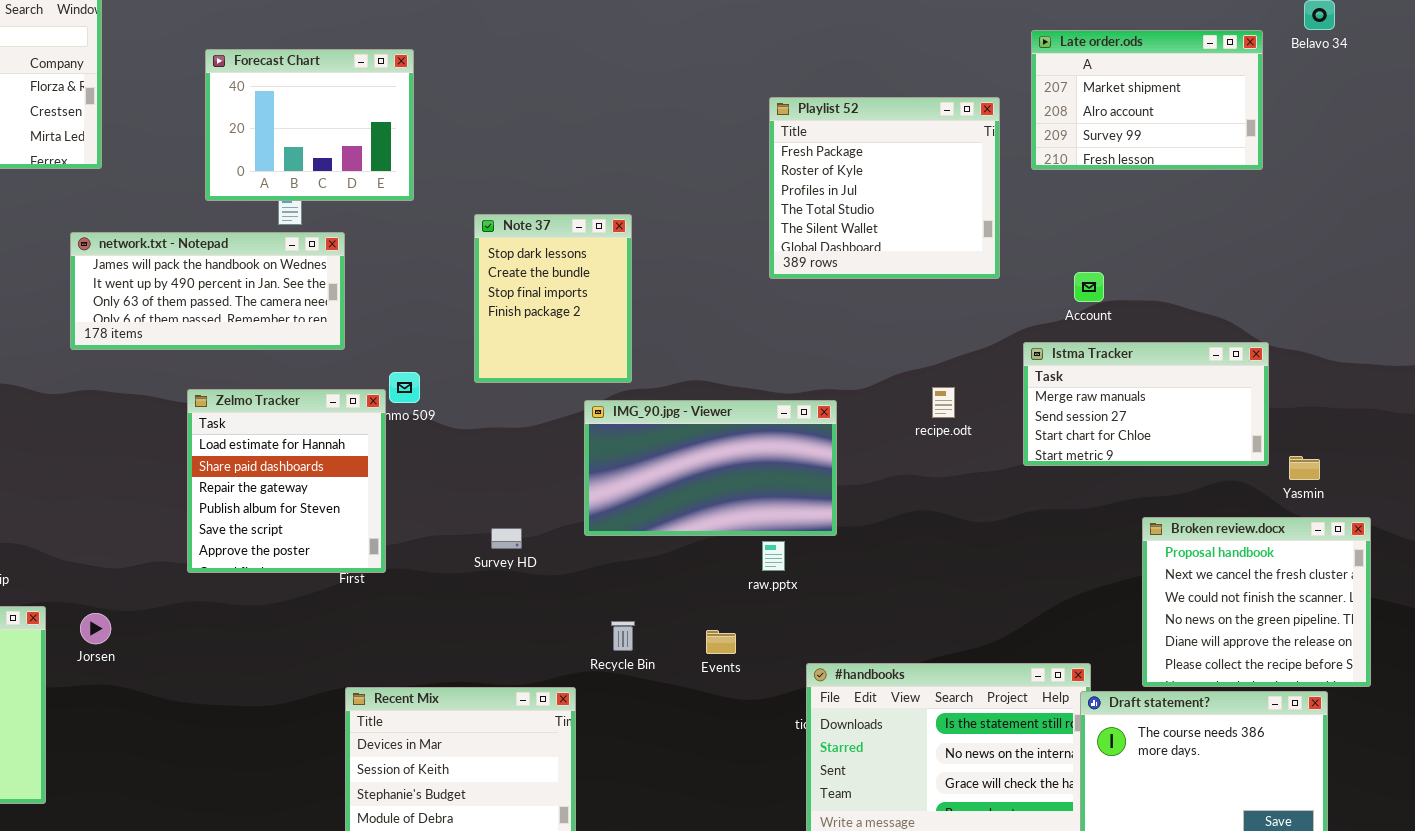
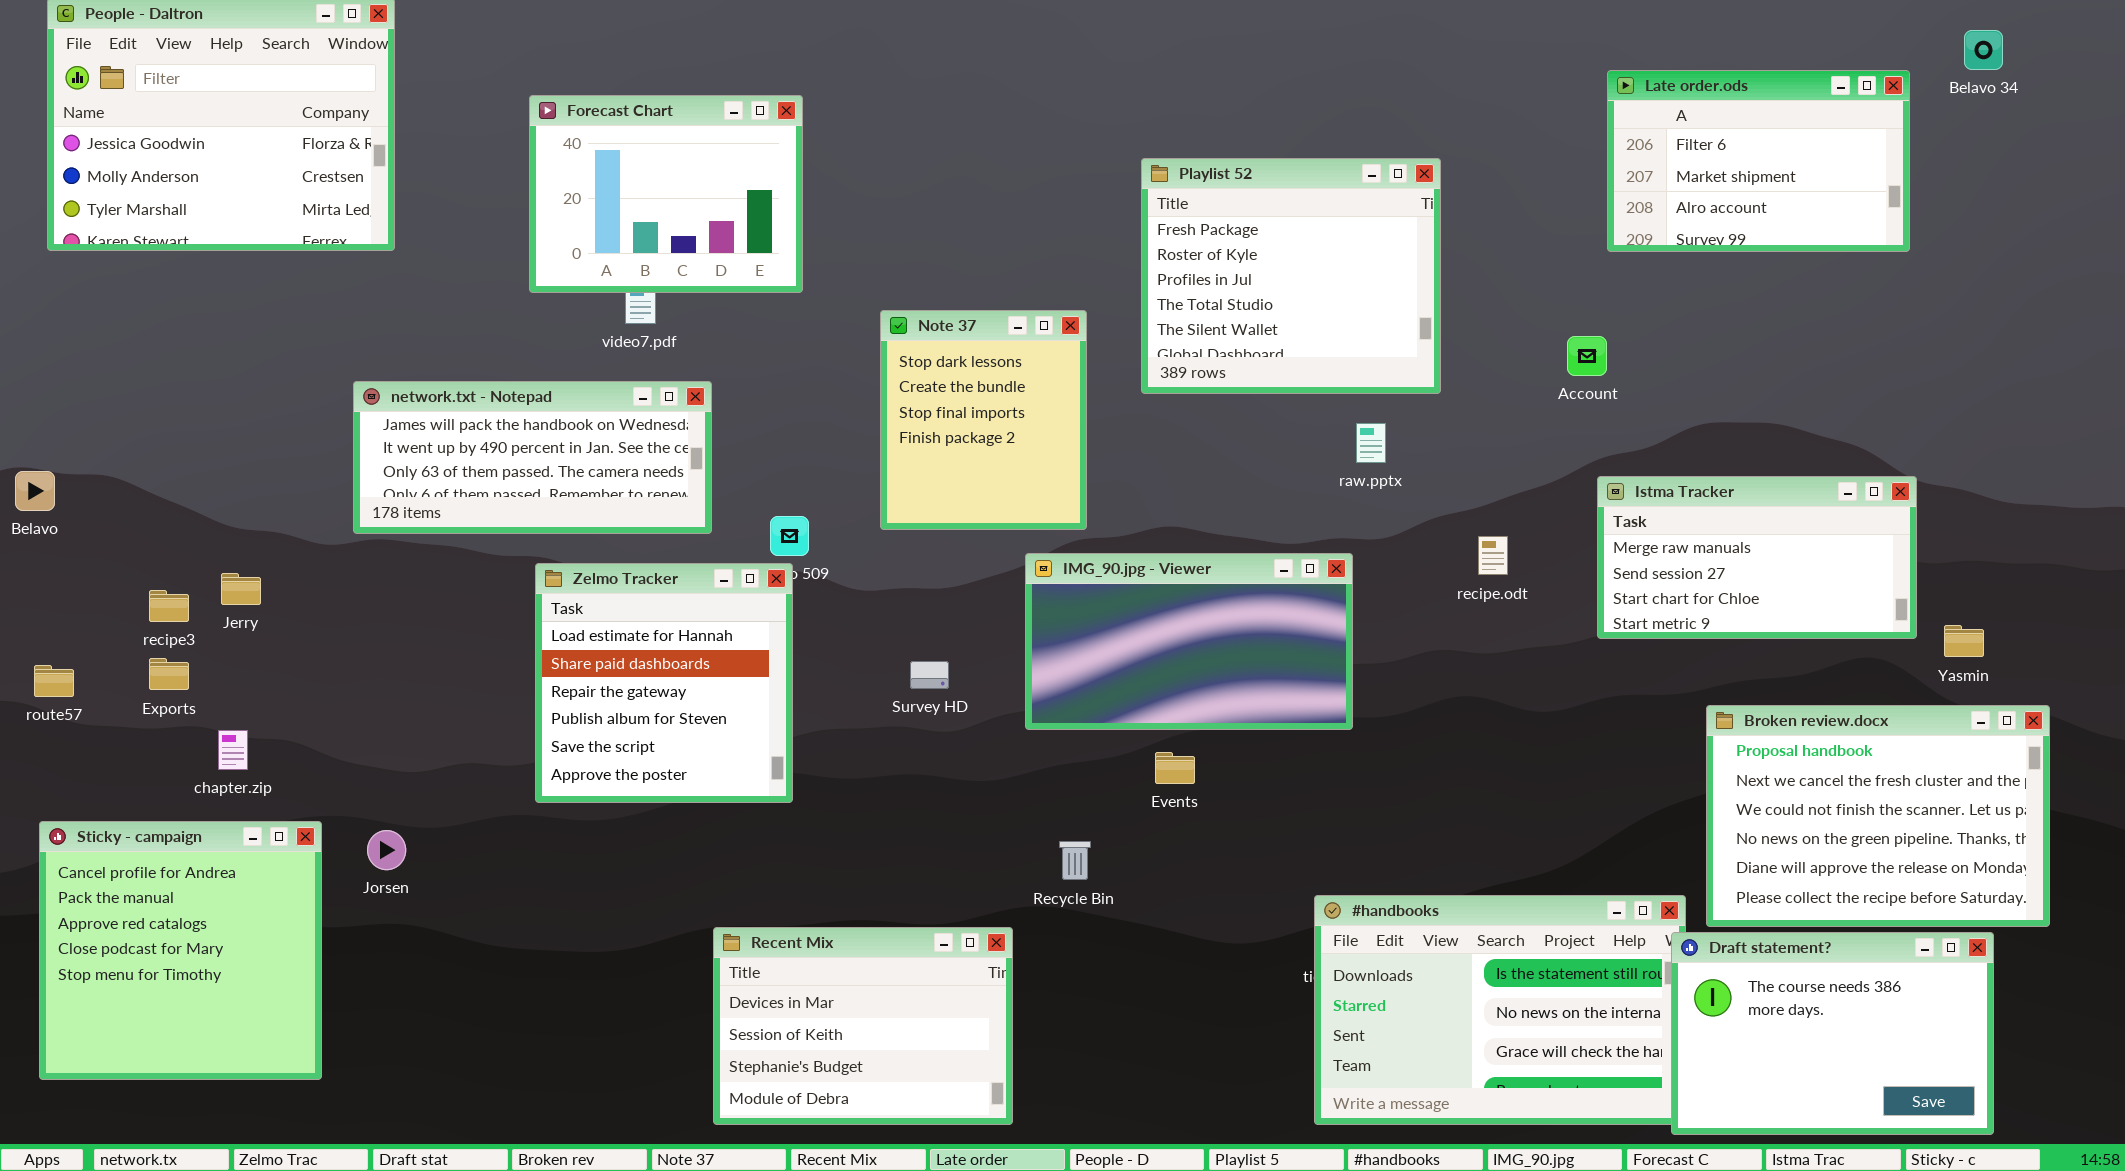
Late order.ods: [1031,30,1263,170] -> [1607,70,1910,252], scrolled up 1 row
Playlist 52: [769,97,1000,279] -> [1141,158,1441,394], moved
network.txt - Notepad: [70,232,345,350] -> [353,381,712,534], moved
Account: [1074,272,1104,302] -> [1567,336,1607,376], moved
Zelmo Tracker: [187,389,386,573] -> [535,563,793,803], moved
Broken review.docx: [1142,517,1371,687] -> [1706,705,2050,927], resized
Survey HD: [491,528,522,549] -> [910,661,949,689], moved
raw.pptx: [762,541,785,571] -> [1356,423,1386,463], moved
Events: [706,630,736,654] -> [1155,752,1195,784], moved

